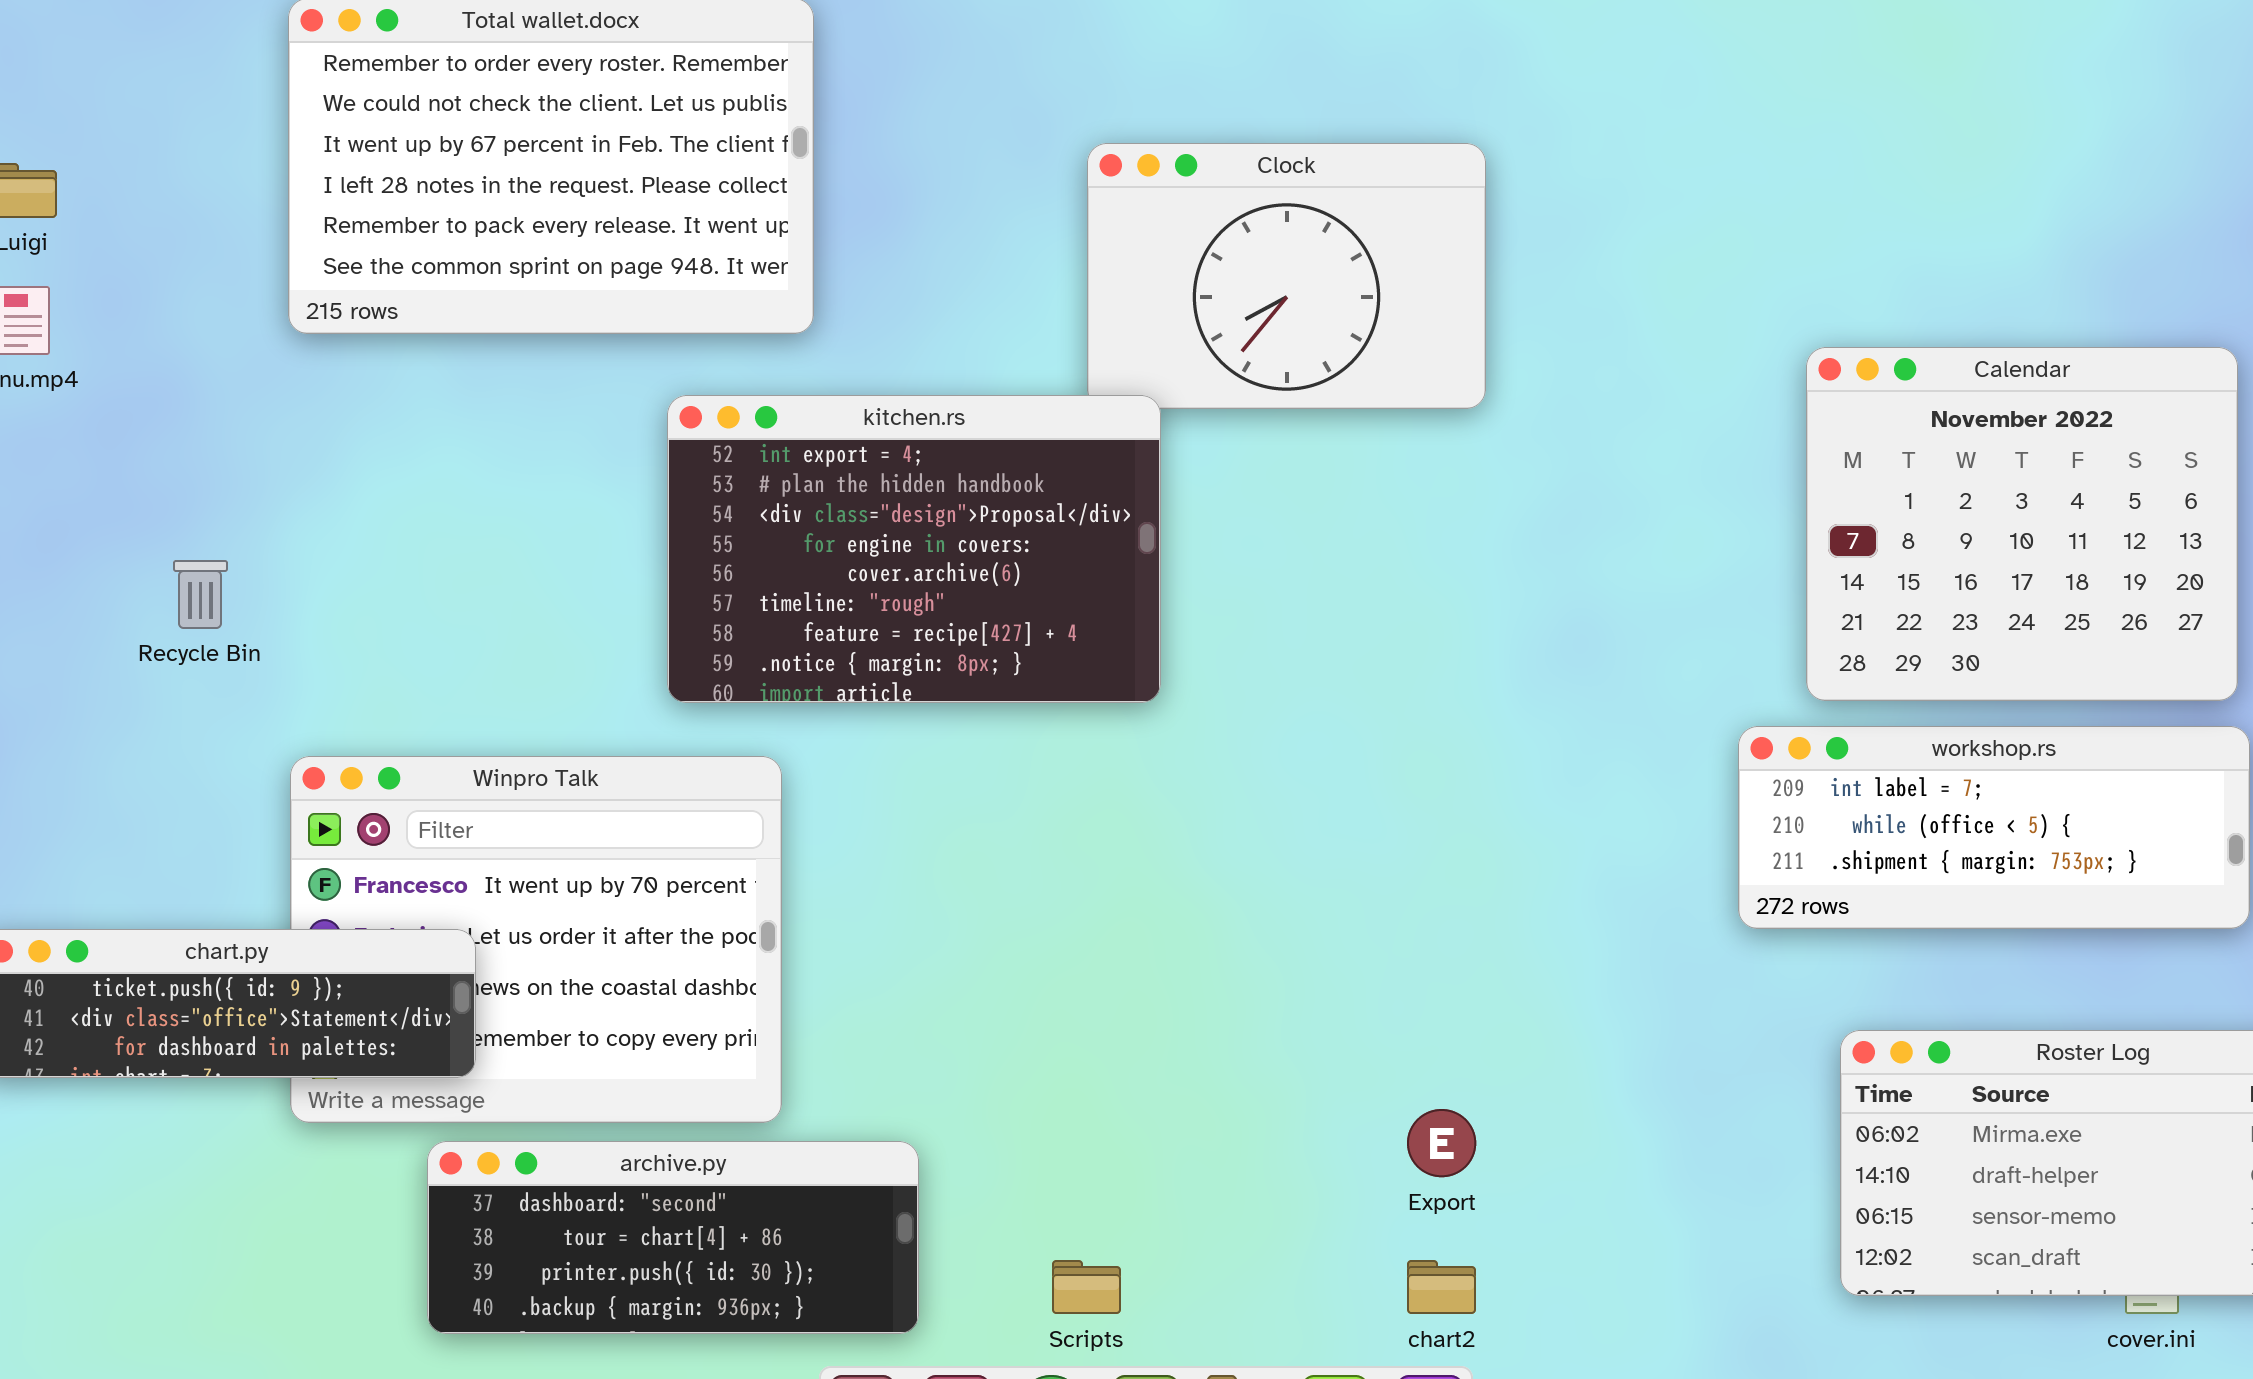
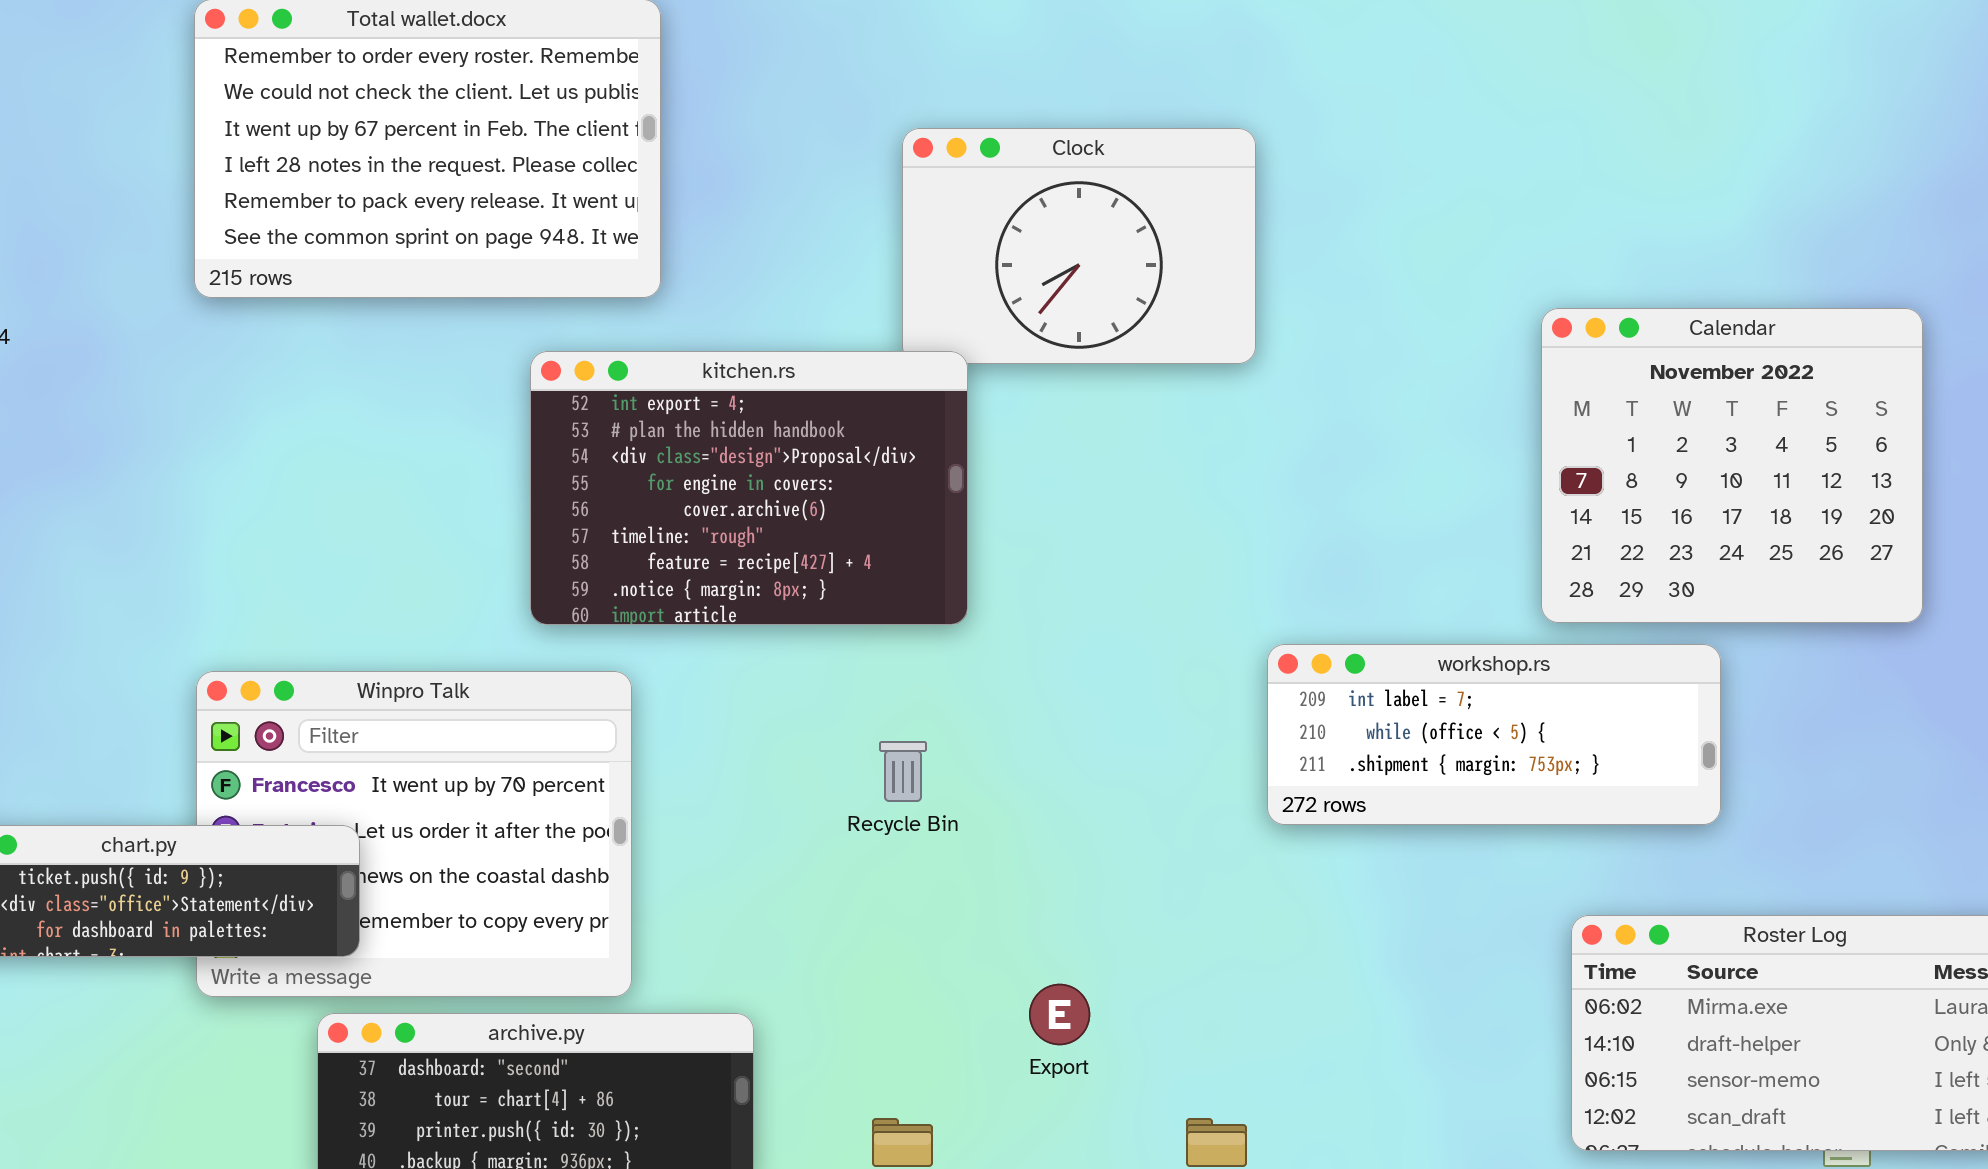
Recycle Bin: [173,560,228,629] -> [879,741,927,802], moved
workshop.rs: [1738,726,2250,929] -> [1267,644,1721,825], moved
Export: [1407,1109,1476,1177] -> [1029,984,1090,1045], moved

